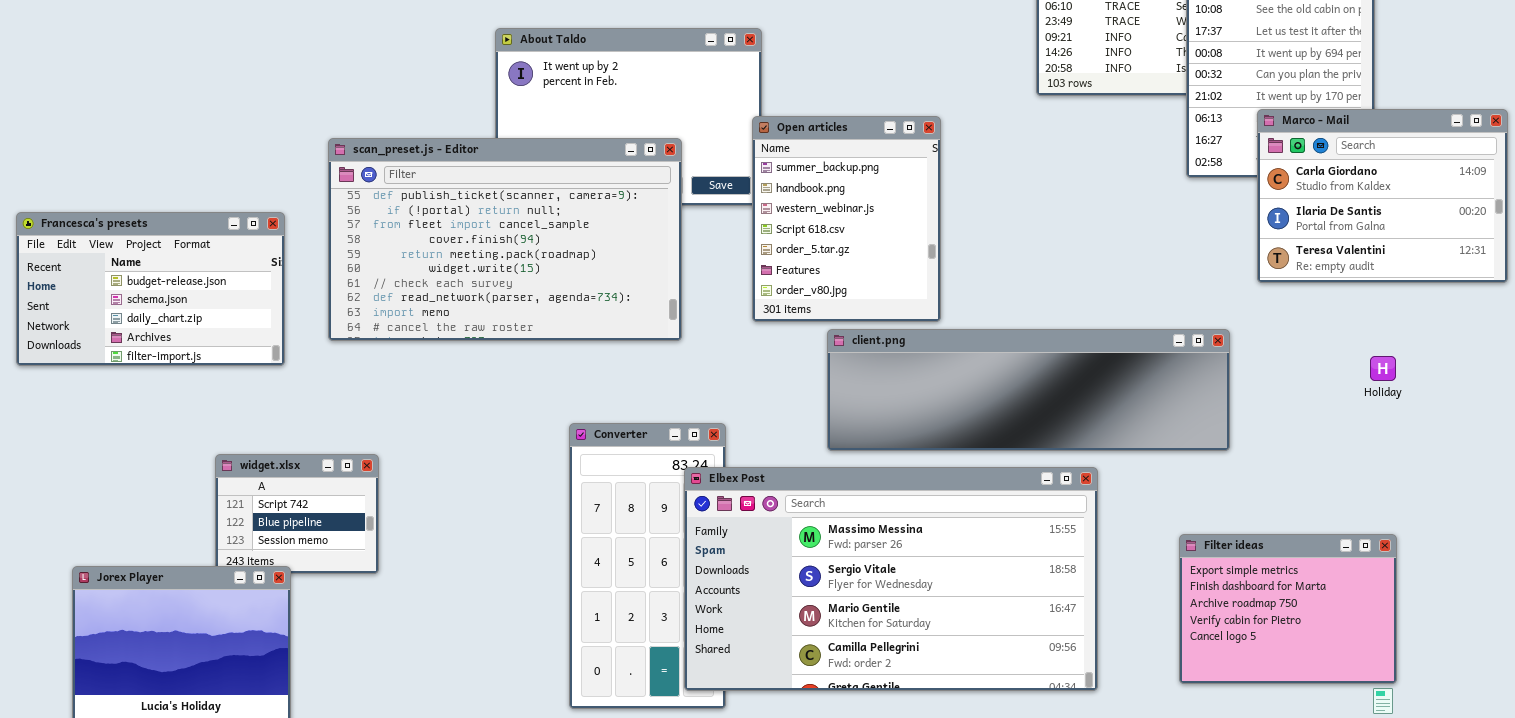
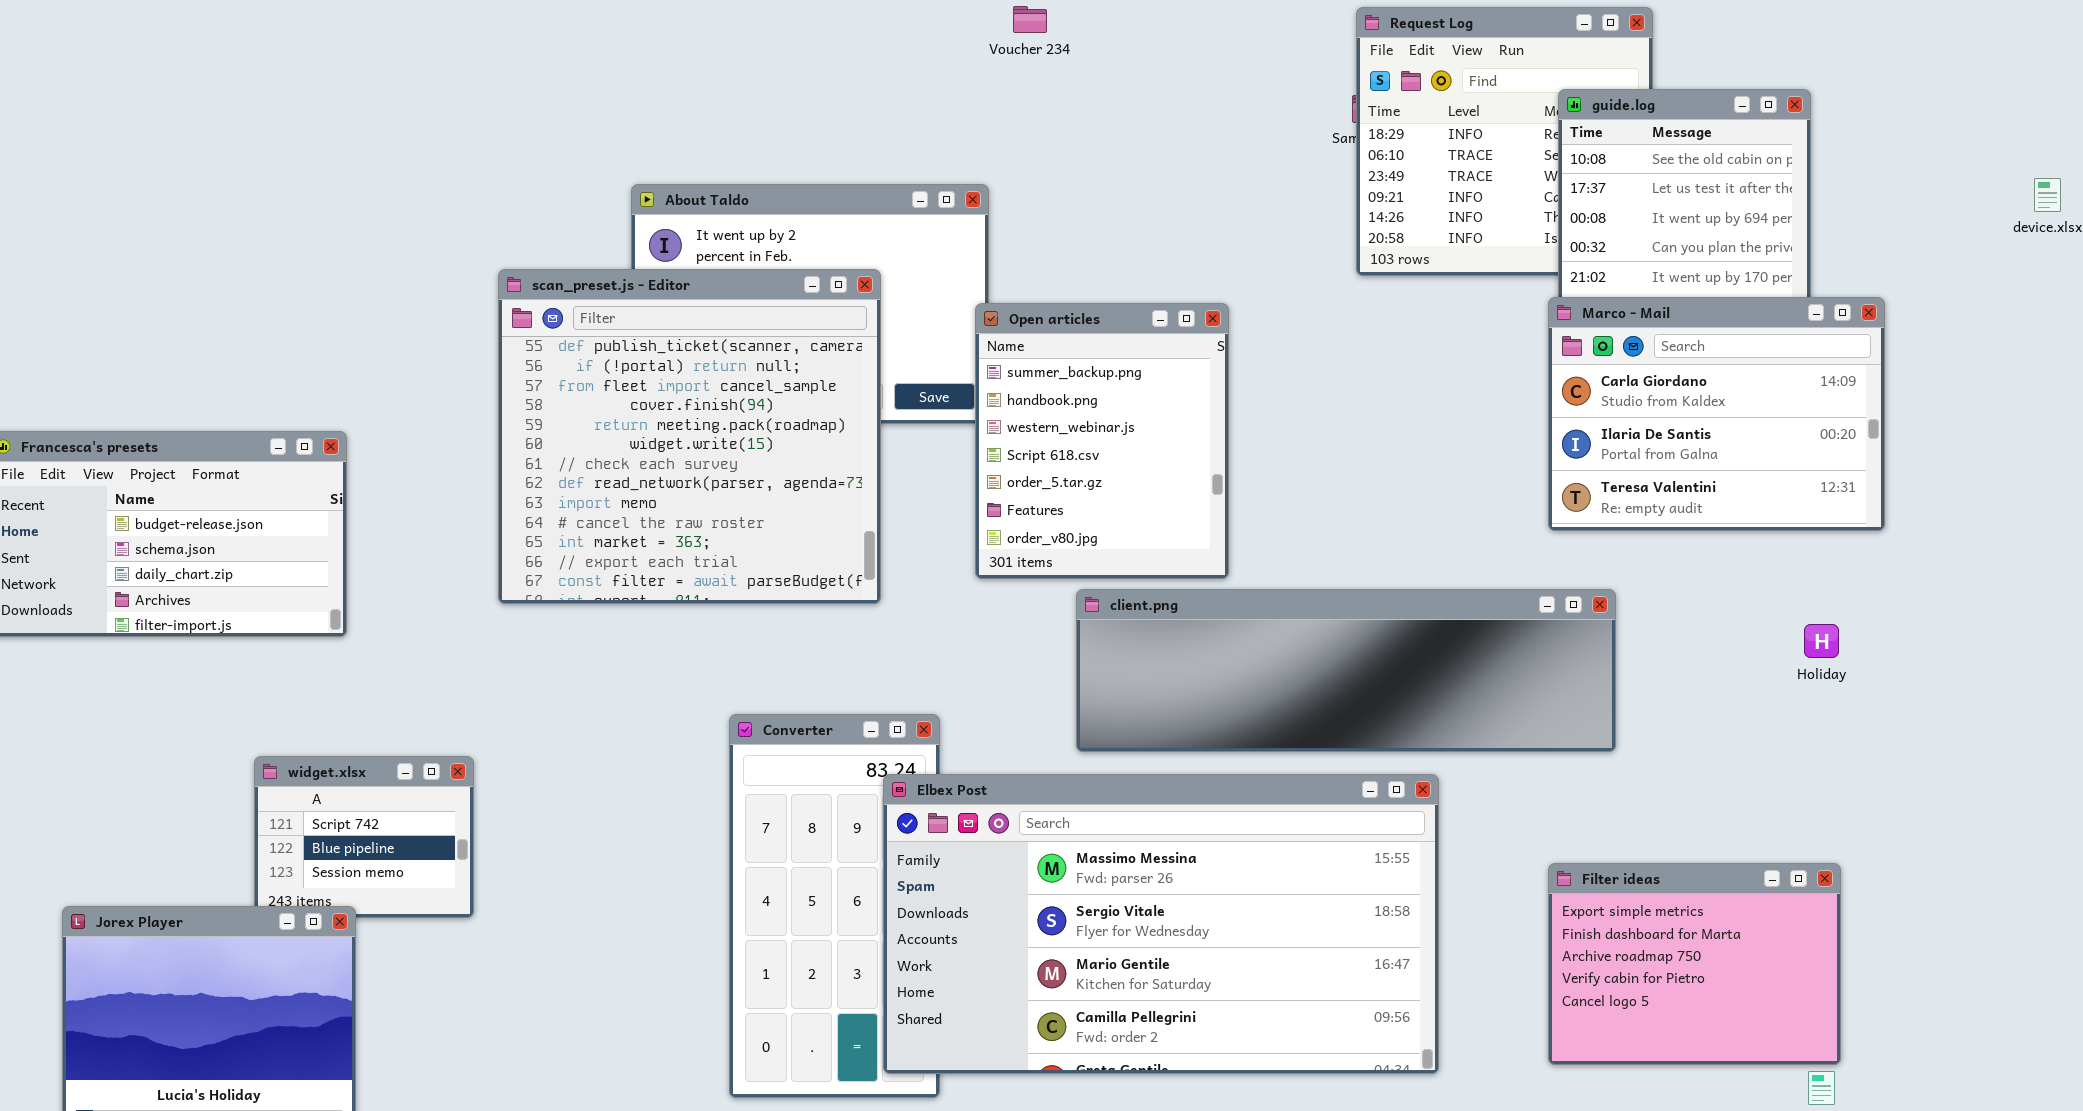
Marco - Mail: [1257,109,1508,283] -> [1548,297,1885,531], moved
scan_preset.js - Editor: [328,138,682,341] -> [498,269,881,604], resized

